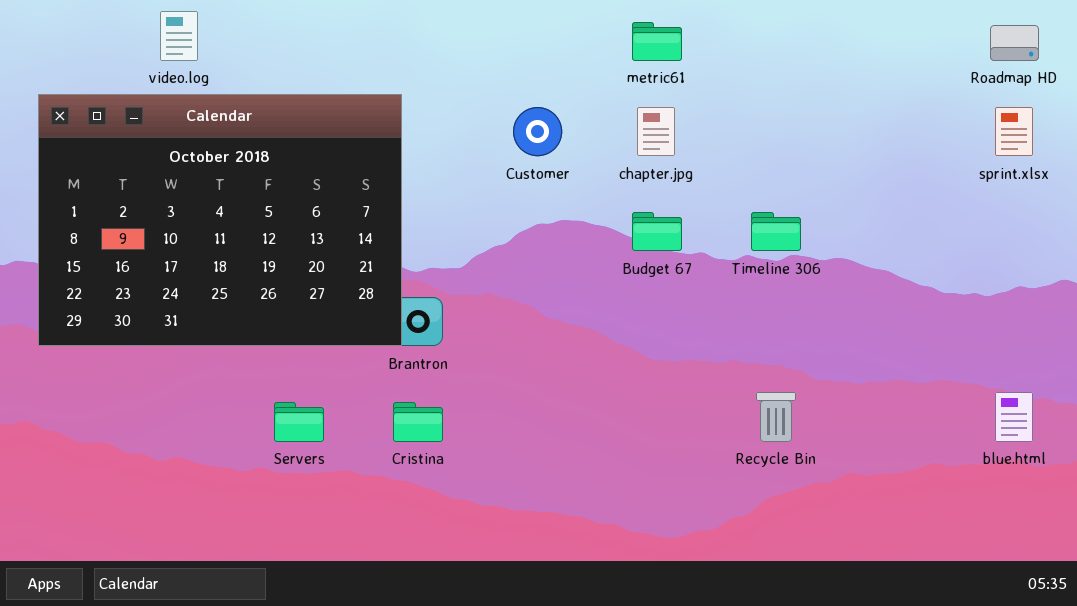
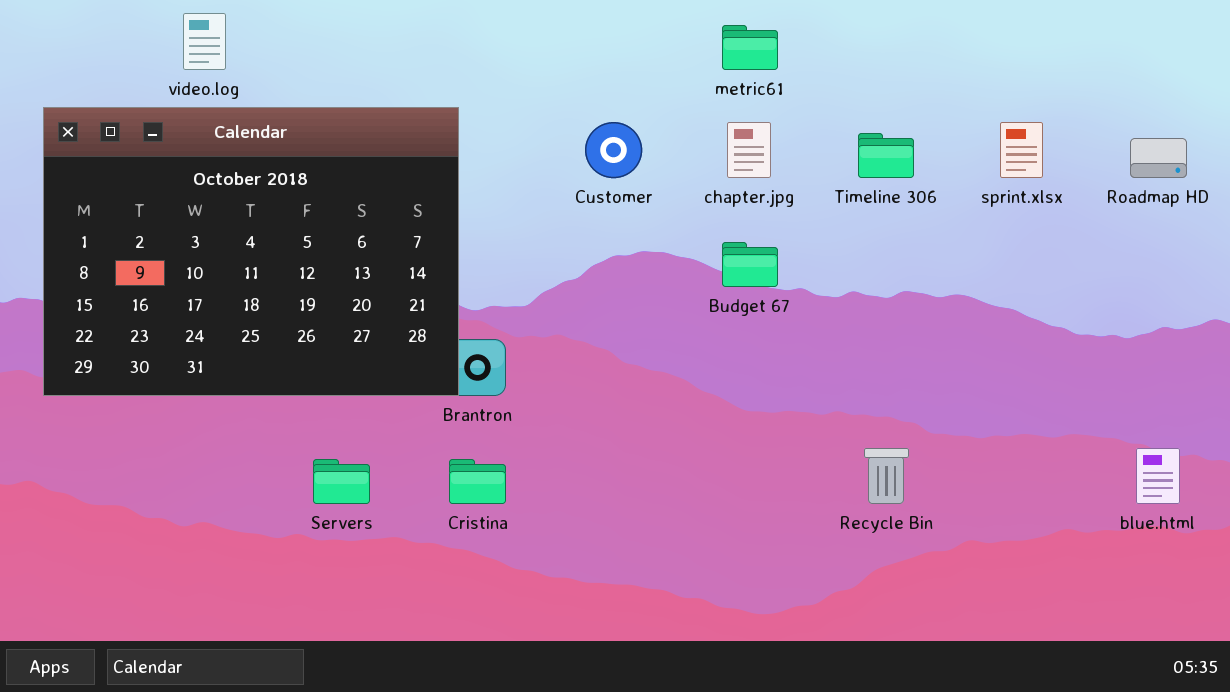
Roadmap HD: [990,25,1039,61] -> [1130,138,1187,178], moved
sprint.xlsx: [995,107,1033,156] -> [1000,122,1043,178], moved
Timeline 306: [751,212,801,251] -> [858,133,914,178], moved

